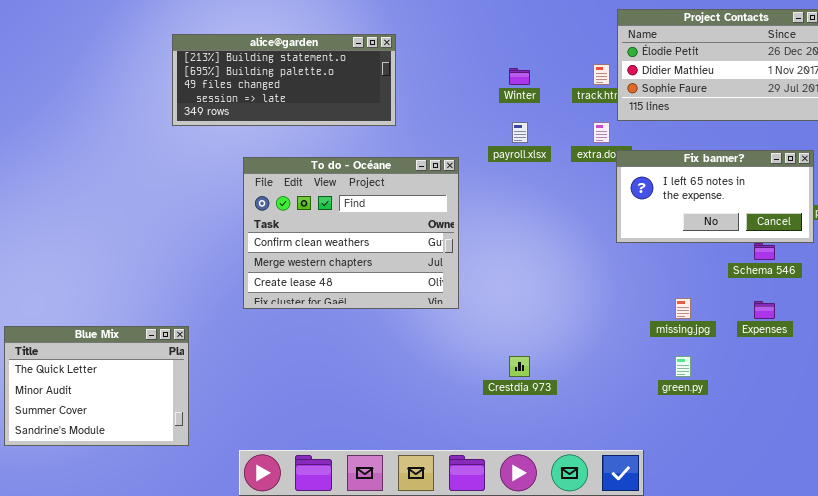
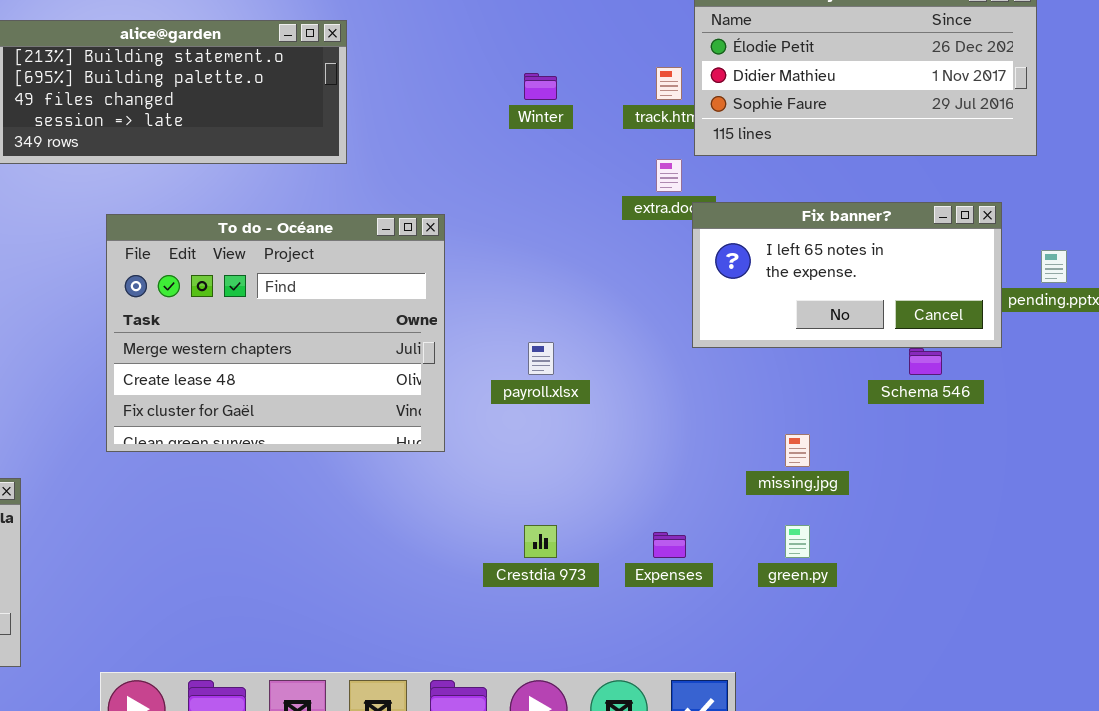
payroll.xlsx: [512,122,528,143] -> [528,342,554,375], moved
To do - Océane: [243,157,459,309] -> [106,214,445,452], scrolled down 1 row
Expenses: [754,301,775,319] -> [653,532,686,558], moved

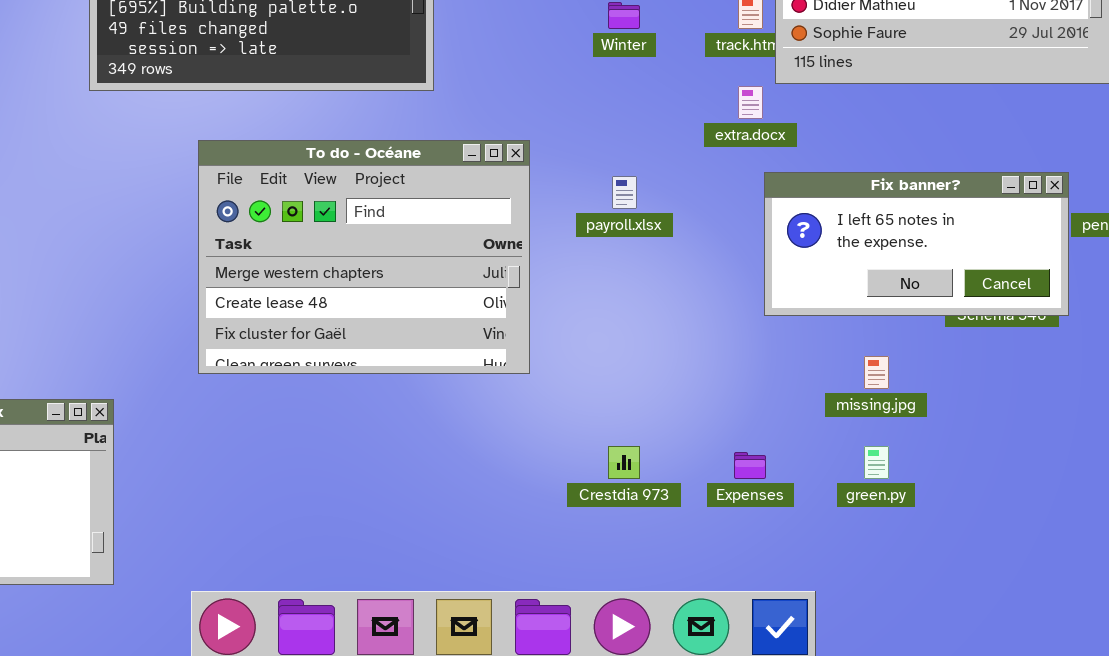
Fix banner?: [692,202,1002,348] -> [764,172,1069,316], moved
payroll.xlsx: [528,342,554,375] -> [612,176,637,209], moved

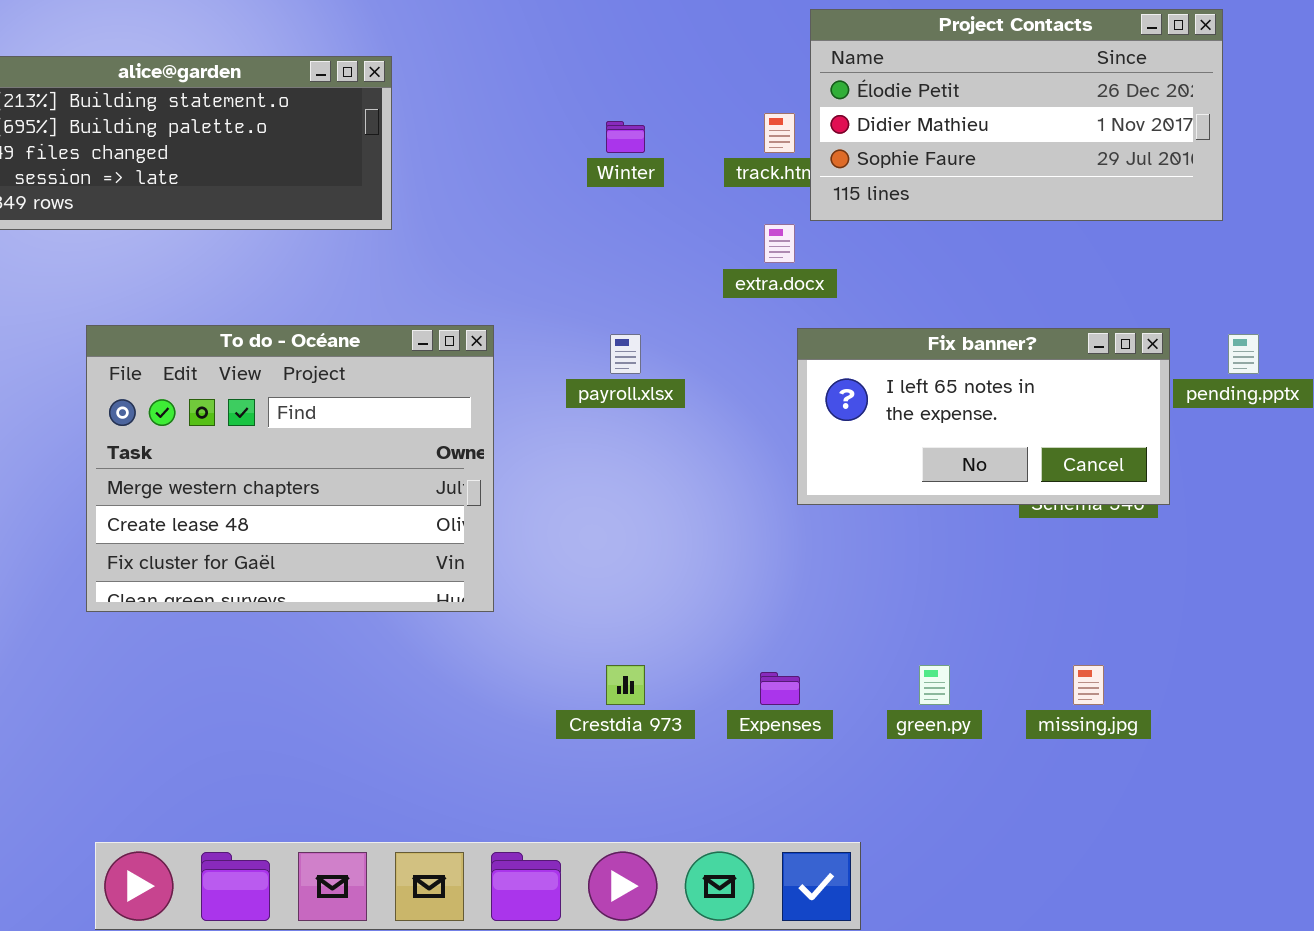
To do - Océane: [198,140,530,374] -> [86,325,494,612], moved
missing.jpg: [864,356,889,389] -> [1073,665,1104,705], moved

